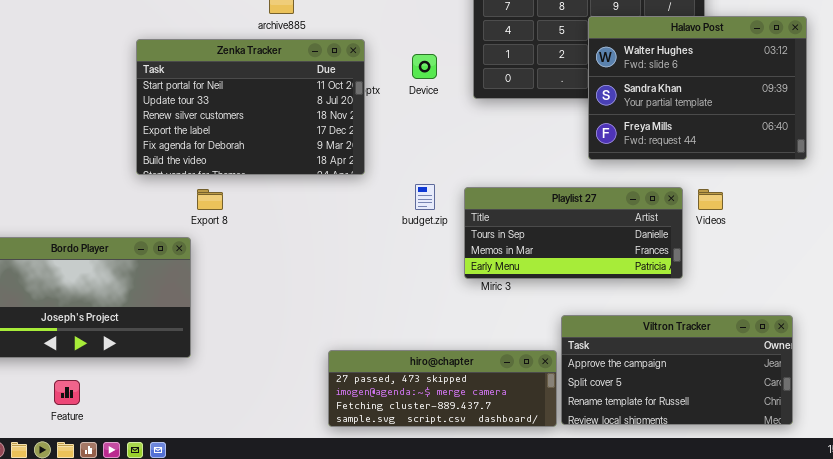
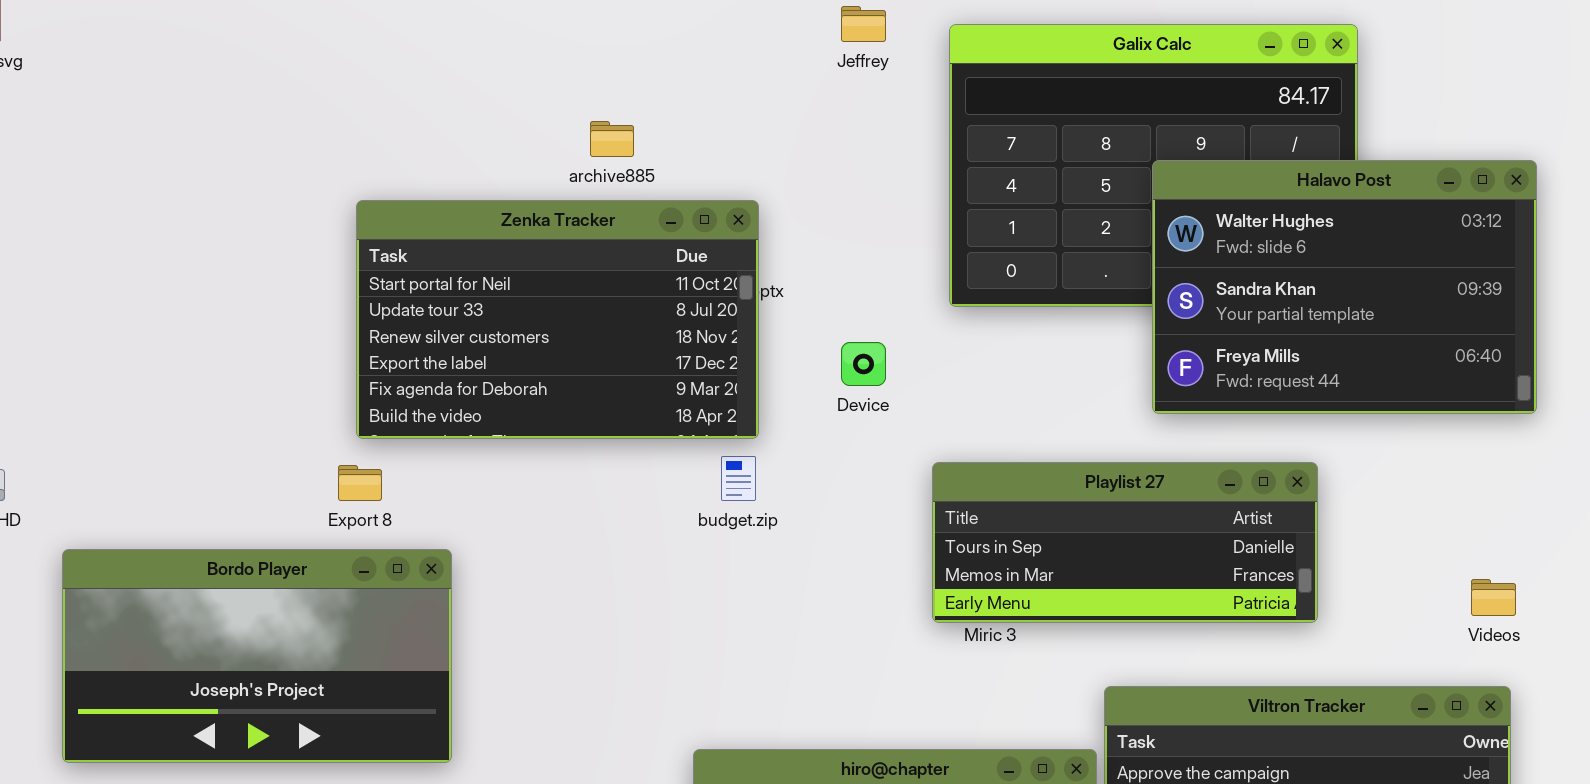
Device: [412,54,437,79] -> [841,342,886,386], moved
budget.zip: [415,184,435,210] -> [721,456,756,501], moved
Export 8: [197,189,223,210] -> [338,465,382,501], moved
Videos: [698,189,723,210] -> [1471,579,1516,616], moved

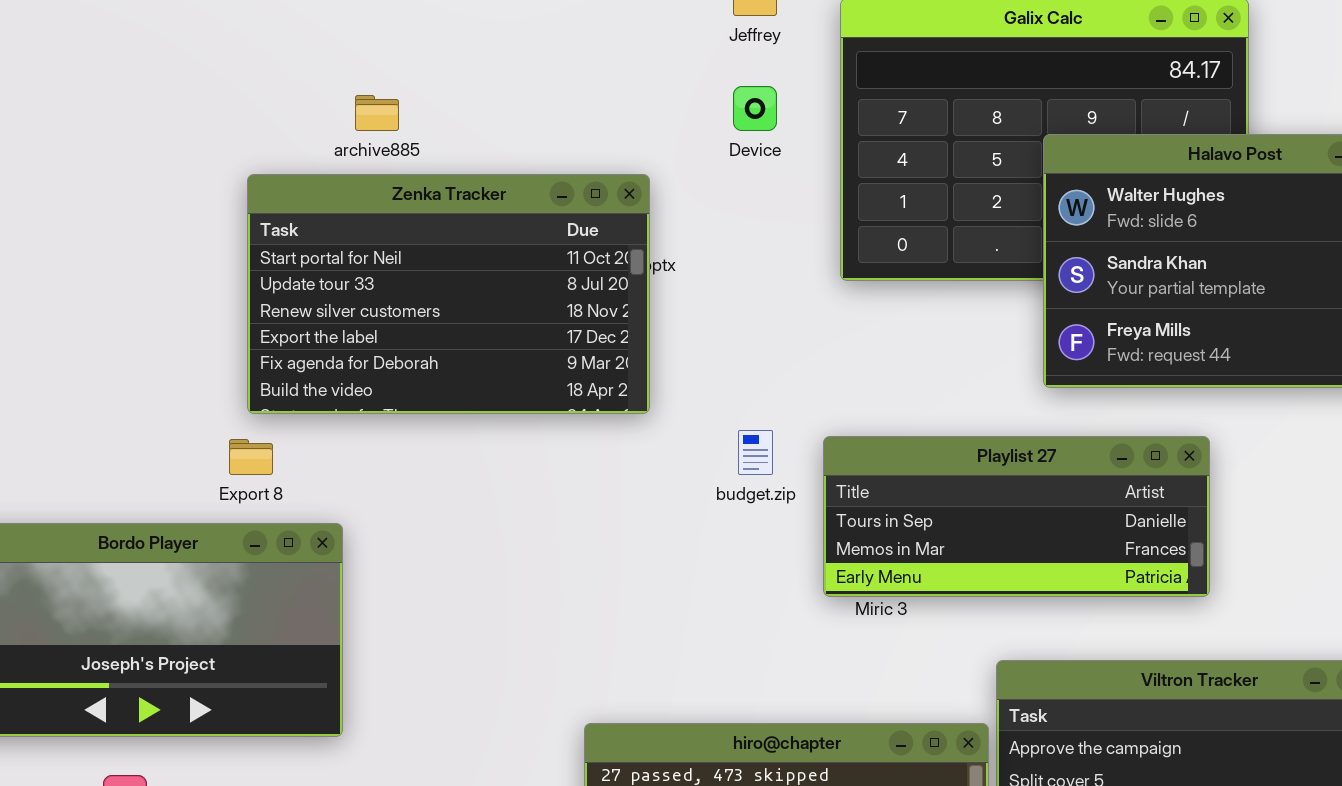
archive885: [590,121,634,157] -> [355,95,399,131], moved
Device: [841,342,886,386] -> [733,86,777,131], moved
budget.zip: [721,456,756,501] -> [738,430,773,475], moved

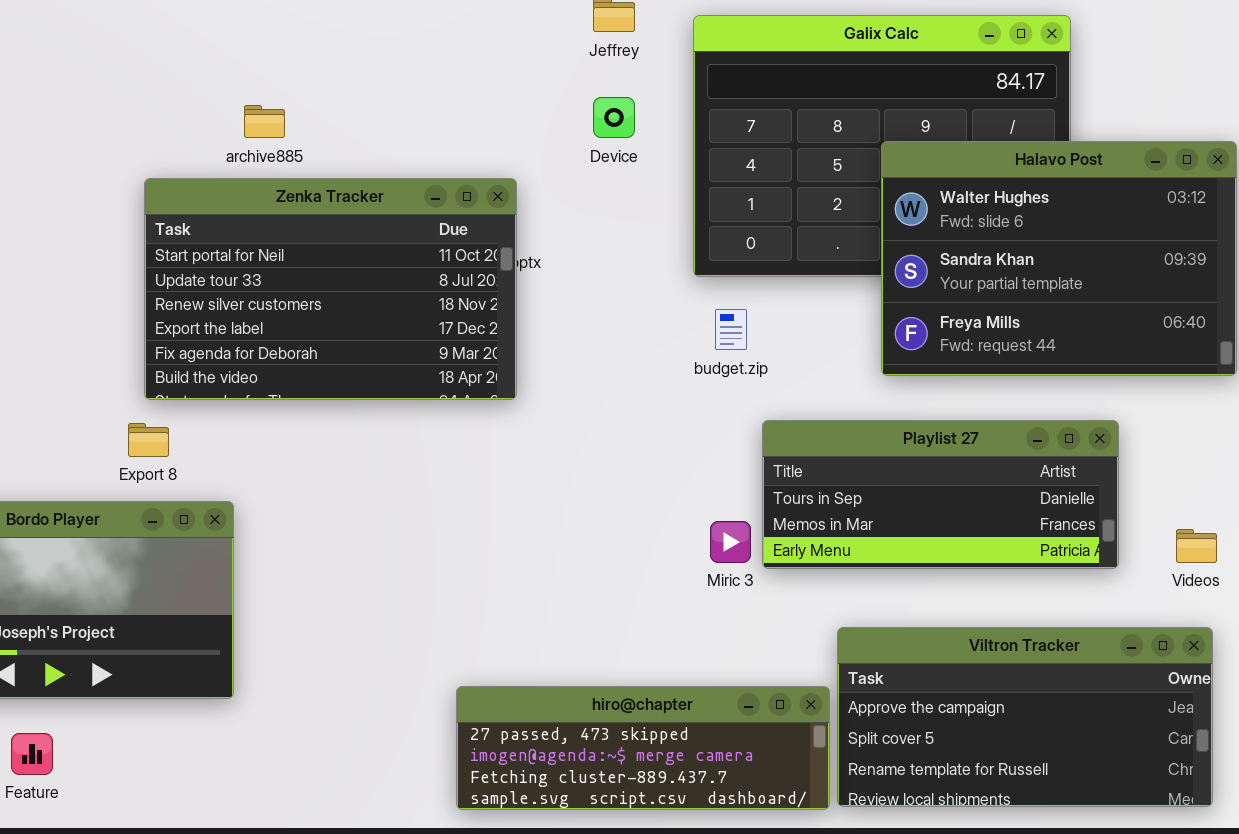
budget.zip: [738,430,773,475] -> [715,309,747,350], moved
Playlist 27: [823,436,1210,597] -> [762,420,1119,569], moved

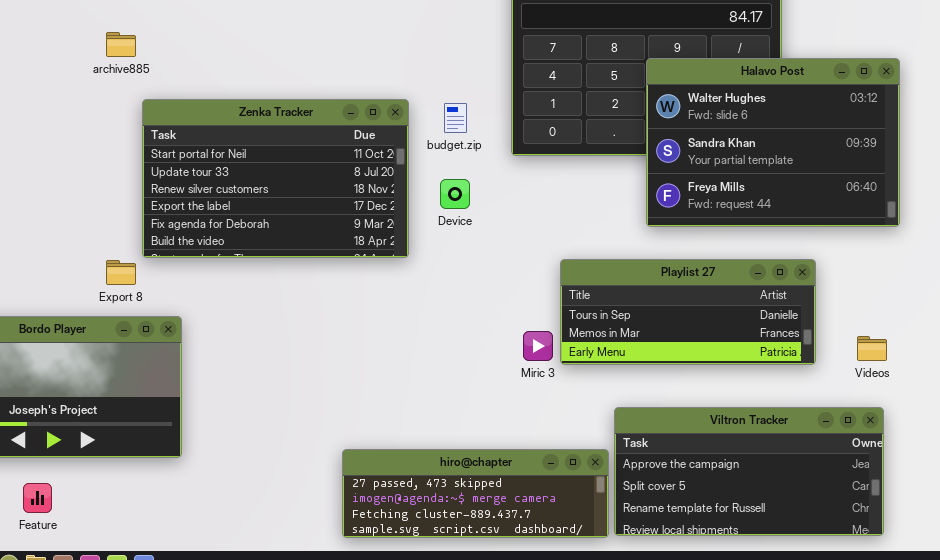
Device: [593,97,635,138] -> [440,179,470,209], moved
archive885: [244,105,285,138] -> [106,32,136,57], moved
Zenka Tracker: [144,178,517,400] -> [142,99,409,258], moved
budget.zip: [715,309,747,350] -> [444,103,467,133], moved

